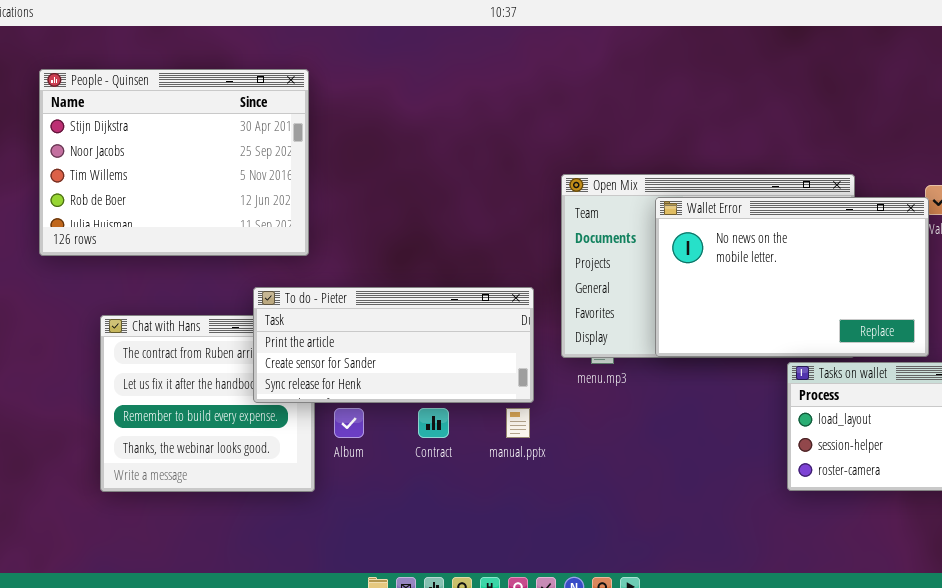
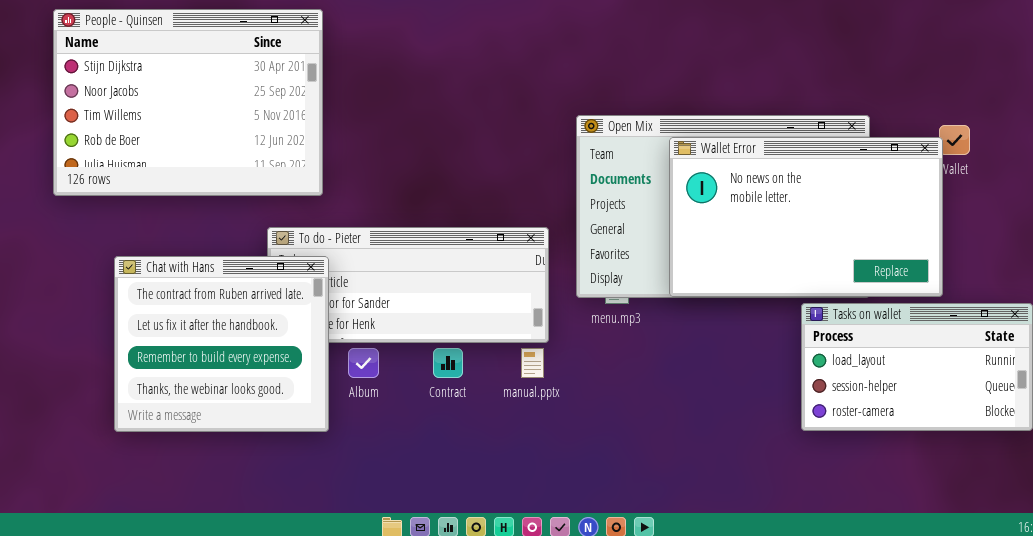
Chat with Hans: [100,315,315,492] -> [114,256,329,432], raised

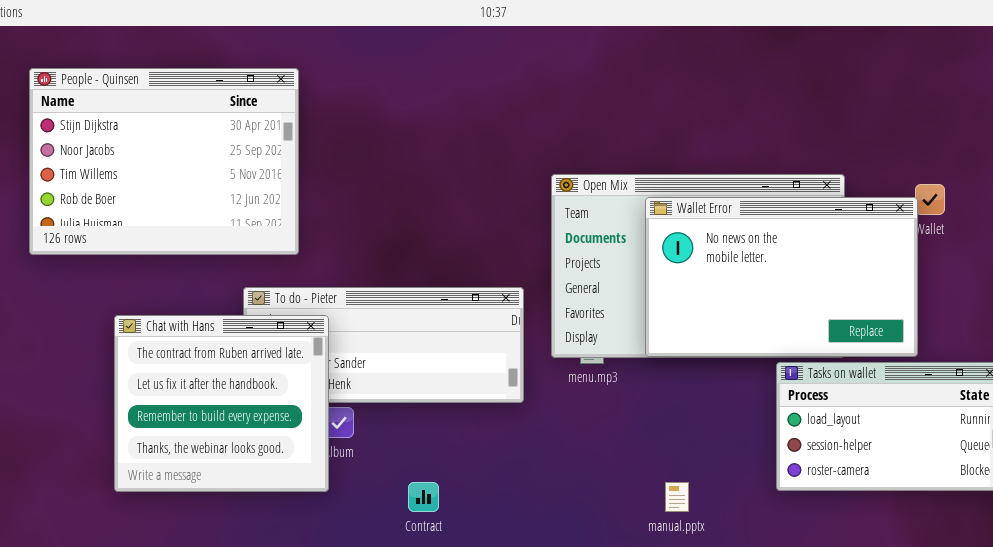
Chat with Hans: [114,256,329,432] -> [114,315,329,492], moved
Contract: [433,348,463,378] -> [408,482,439,512], moved
manual.pptx: [521,348,544,378] -> [665,482,689,512], moved

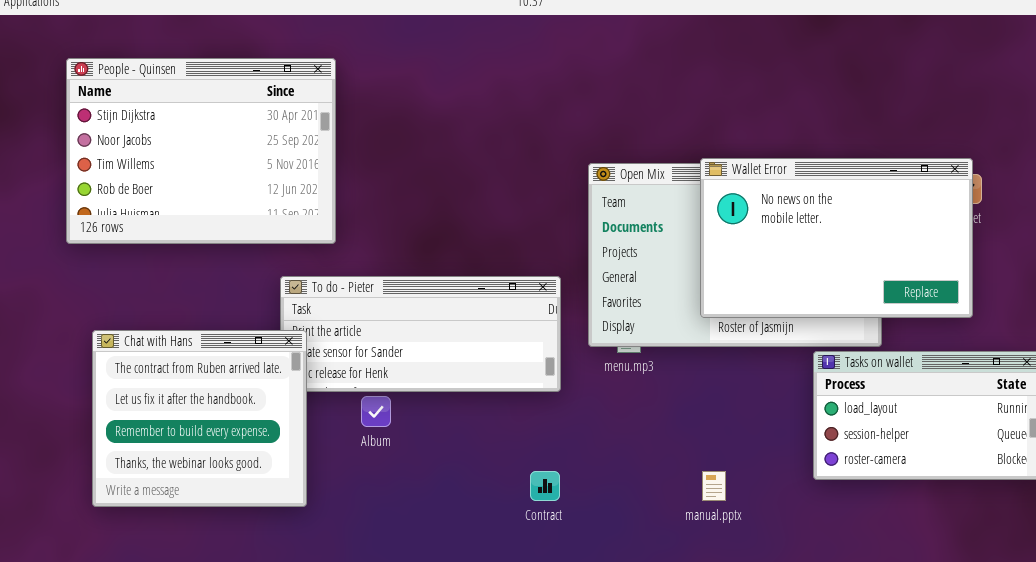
Wallet Error: [645,197,918,357] -> [700,158,973,318], moved
Chat with Hans: [114,315,329,492] -> [92,330,307,507], moved
Contract: [408,482,439,512] -> [530,471,560,501], moved

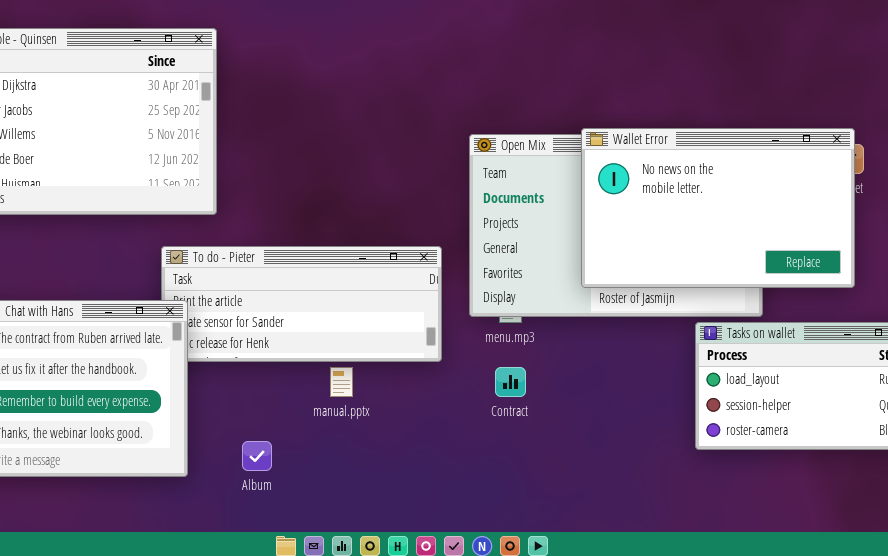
Album: [361,396,391,427] -> [242,441,272,471], moved
Contract: [530,471,560,501] -> [495,367,526,397], moved
manual.pptx: [702,471,726,501] -> [330,367,353,397], moved

